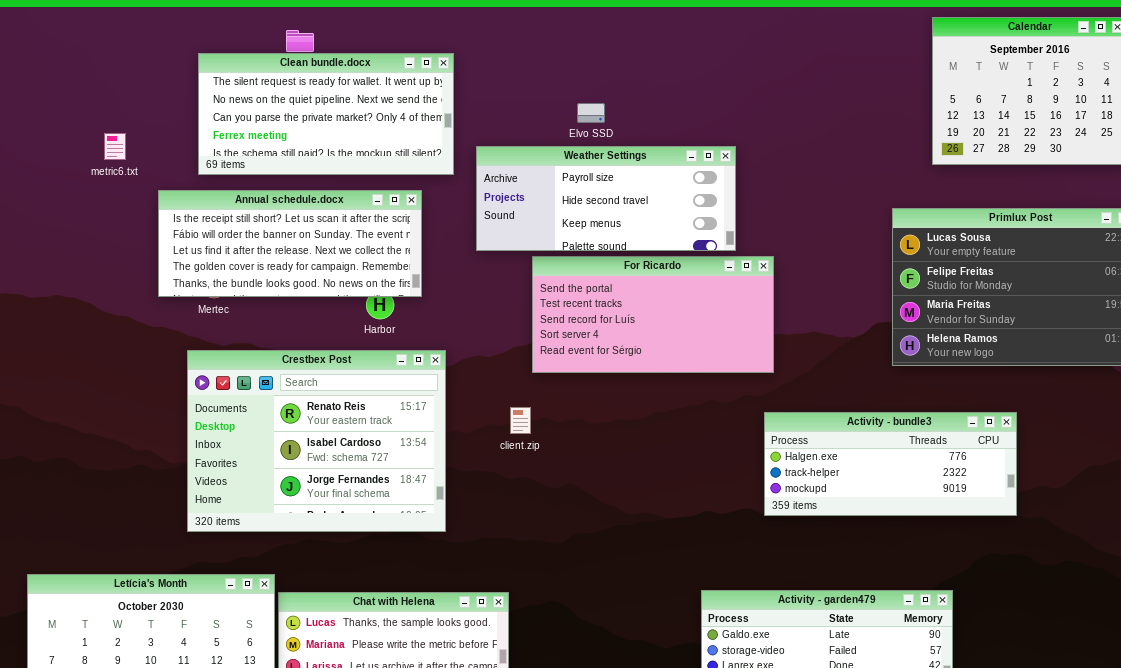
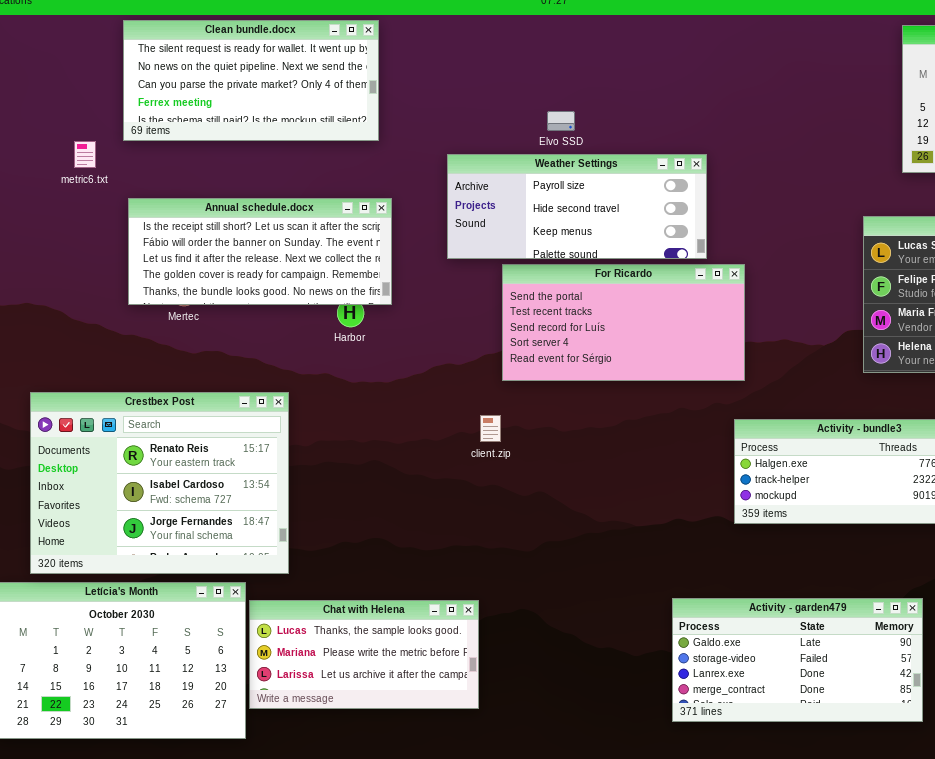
Clean bundle.docx: [198,53,454,175] -> [123,20,379,141], moved
Crestbex Post: [187,350,446,532] -> [30,392,289,574], moved

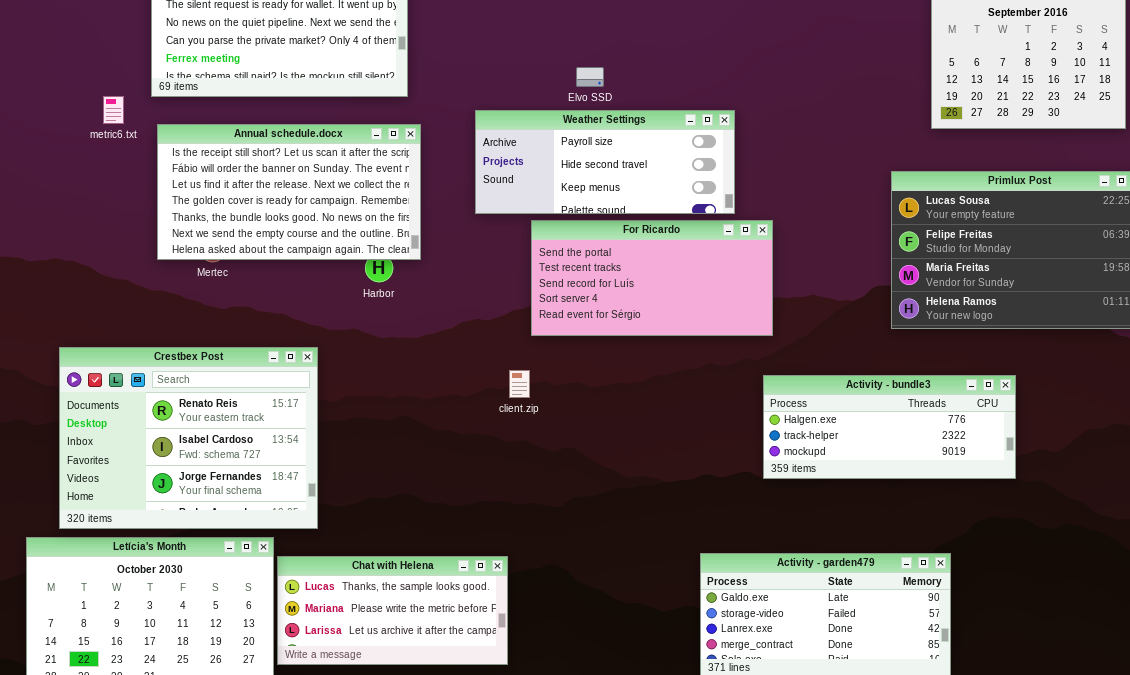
Annual schedule.docx: [128,198,392,305] -> [157,124,421,260], resized

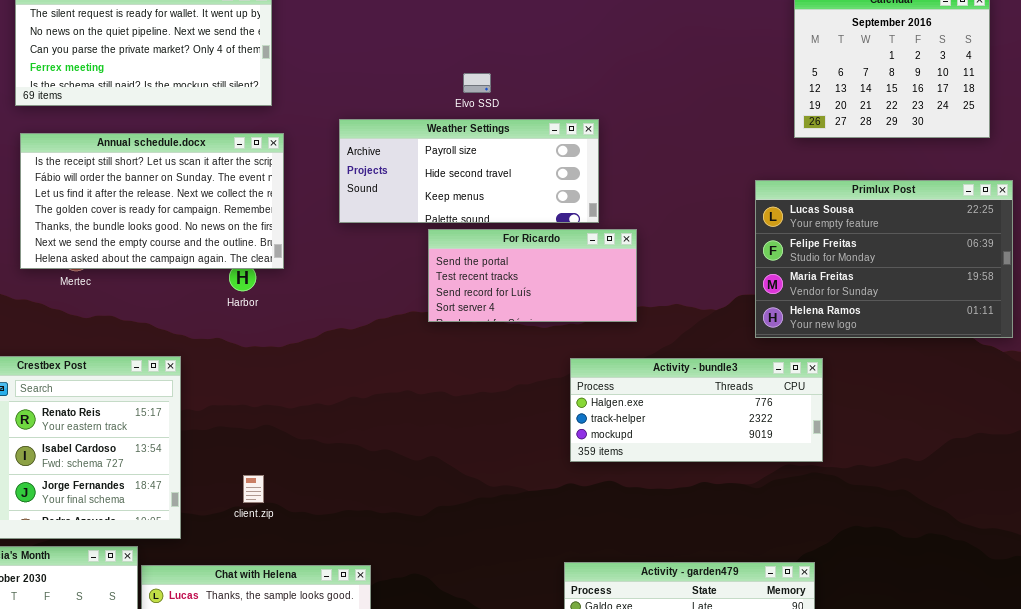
Elvo SSD: [576,67,604,87] -> [463,73,491,93], moved
For Ricardo: [531,220,773,336] -> [428,229,637,322], resized
client.zip: [509,370,530,398] -> [243,475,264,503], moved
Activity - bundle3: [763,375,1016,479] -> [570,358,823,462], moved

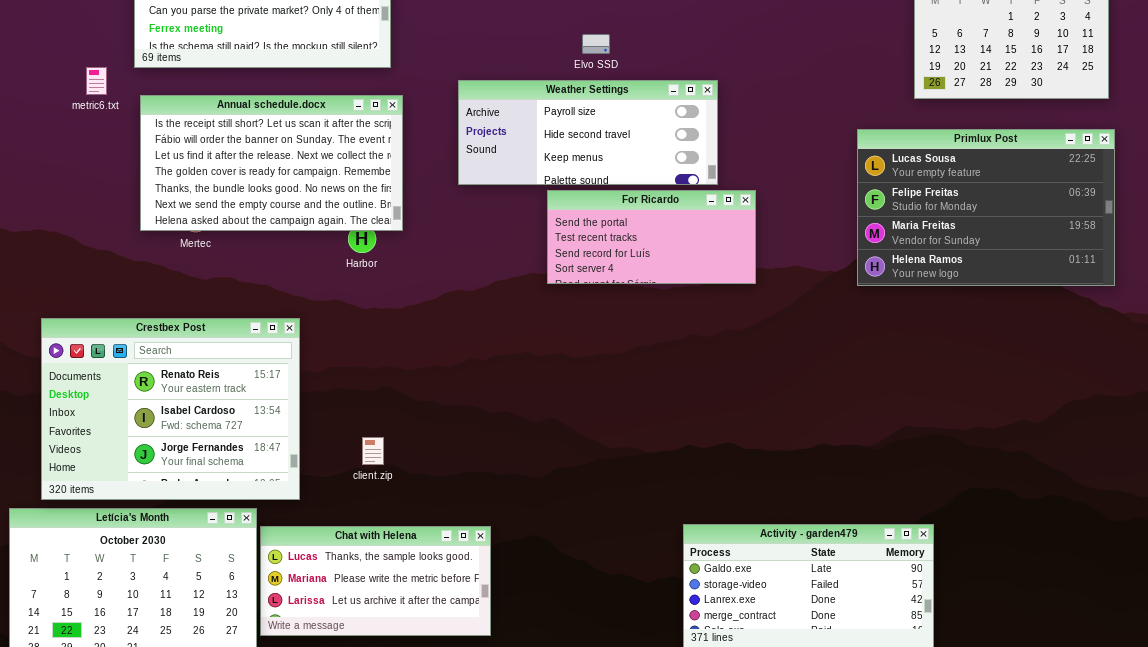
Primlux Post: [755,180,1013,338] -> [857,129,1115,286], moved
Activity - bundle3: [570,358,823,462] -> none, closed

